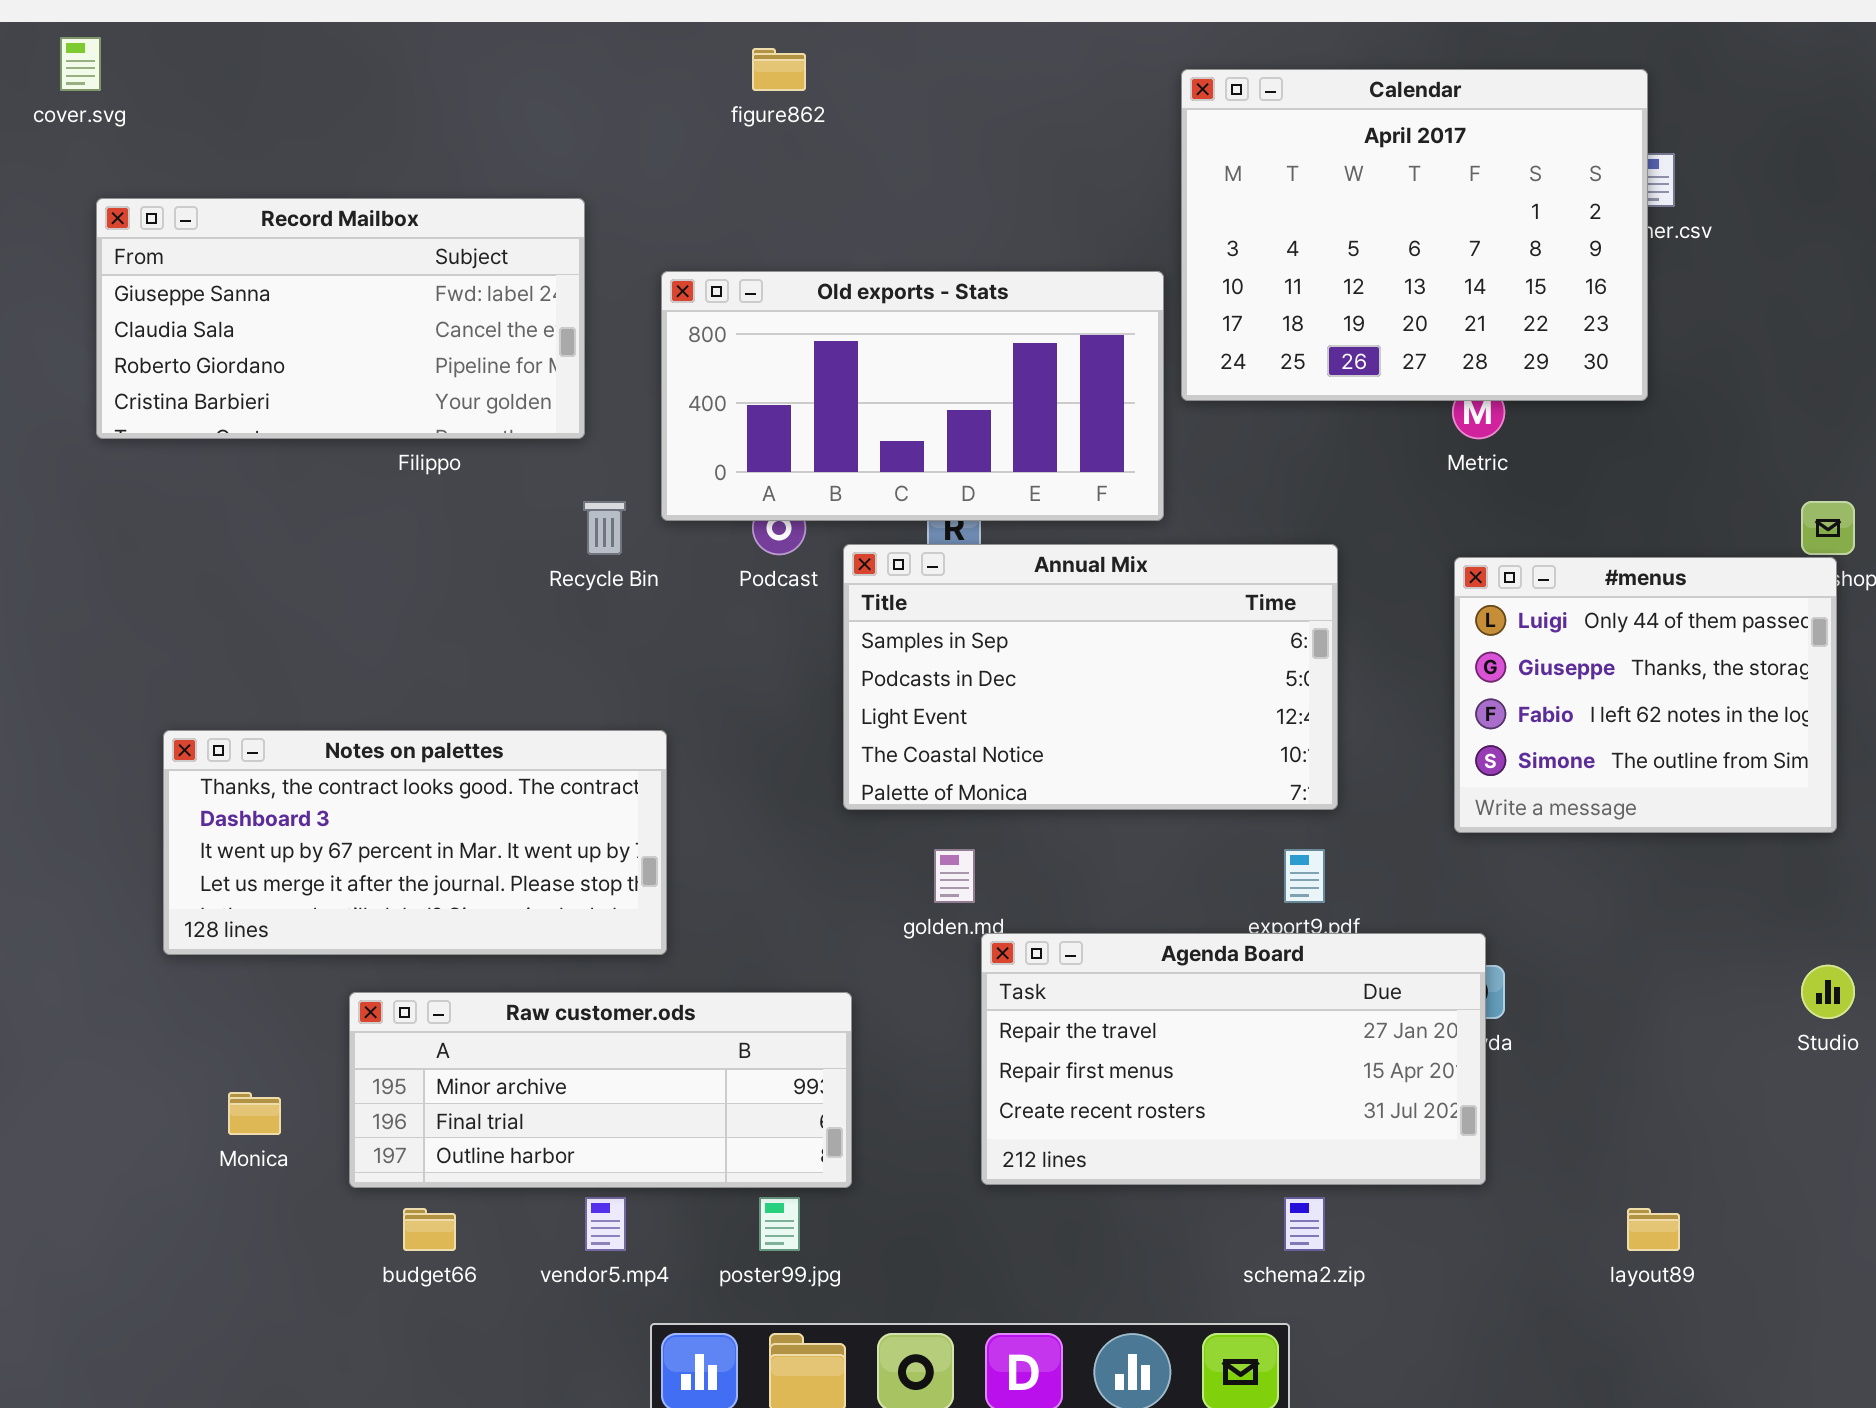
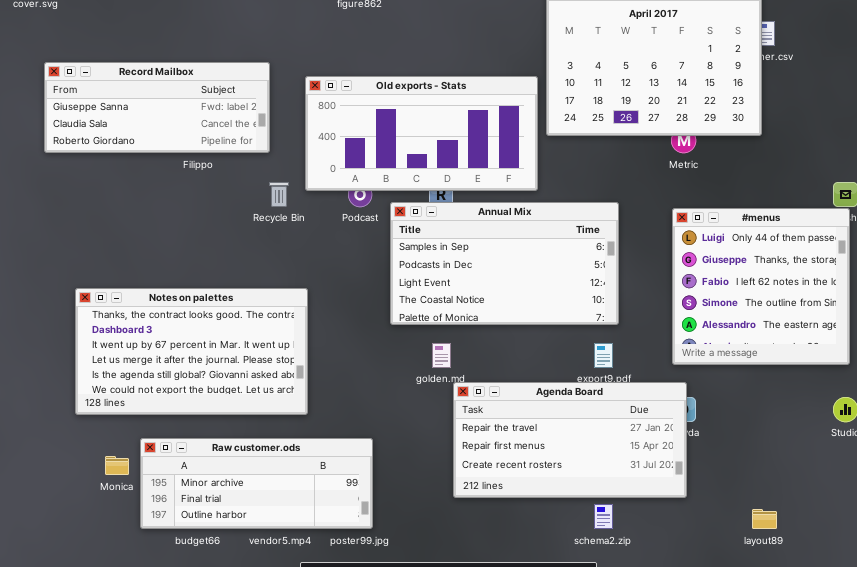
Record Mailbox: [96,198,585,439] -> [44,62,270,153], resized
#menus: [1454,557,1837,833] -> [672,208,850,365], resized
Notes on palettes: [163,730,667,955] -> [75,288,308,415], resized
Raw customer.ods: [349,992,852,1188] -> [140,438,373,529], moved

